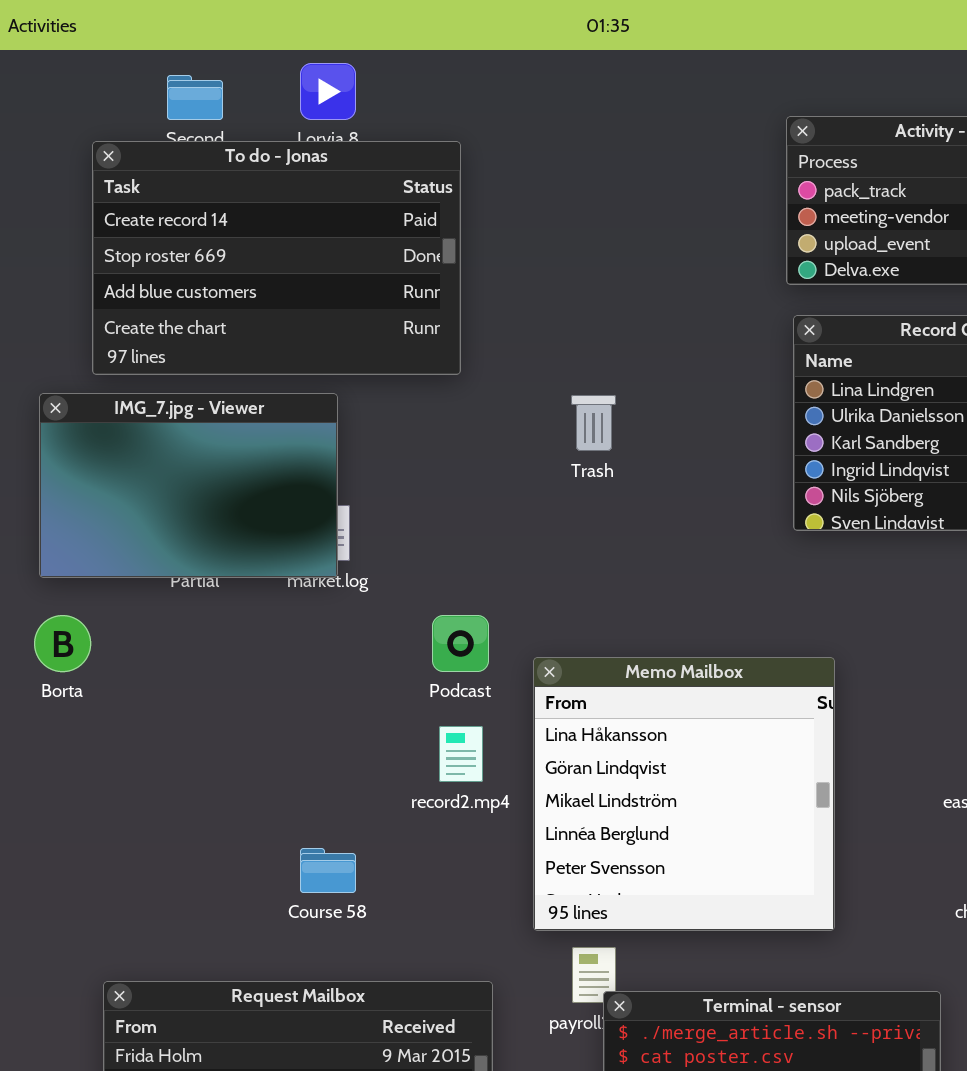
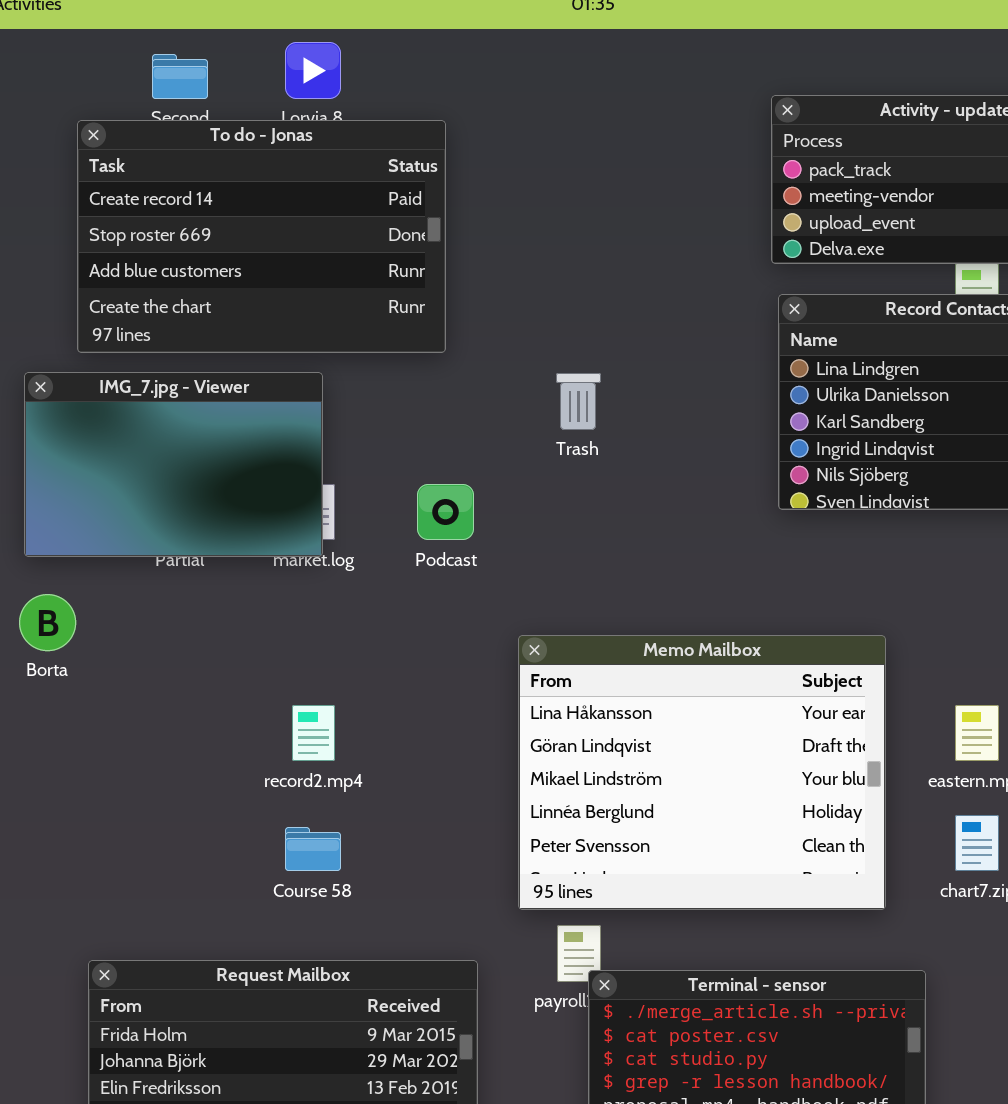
Podcast: [432,615,489,672] -> [417,484,474,540], moved
Memo Mailbox: [533,657,835,931] -> [518,635,886,910], resized
record2.mp4: [439,726,483,782] -> [292,705,335,761], moved

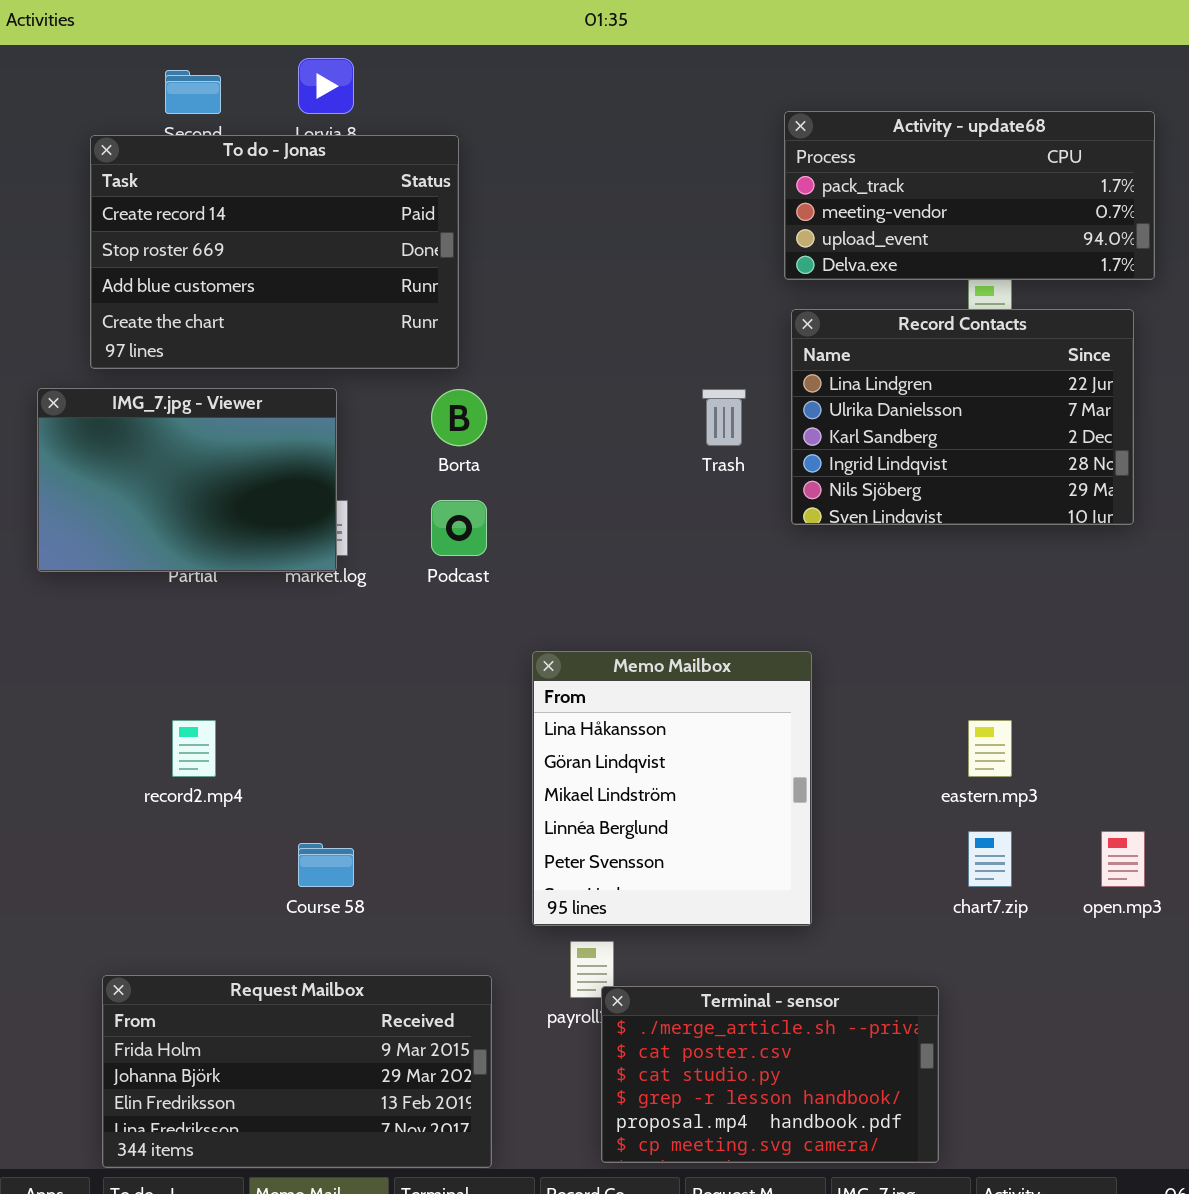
Trash: [556,373,601,430] -> [702,389,746,446], moved
Borta: [19,594,76,651] -> [431,389,487,446], moved
Memo Mailbox: [518,635,886,910] -> [532,651,812,926], resized
record2.mp4: [292,705,335,761] -> [172,720,216,777], moved

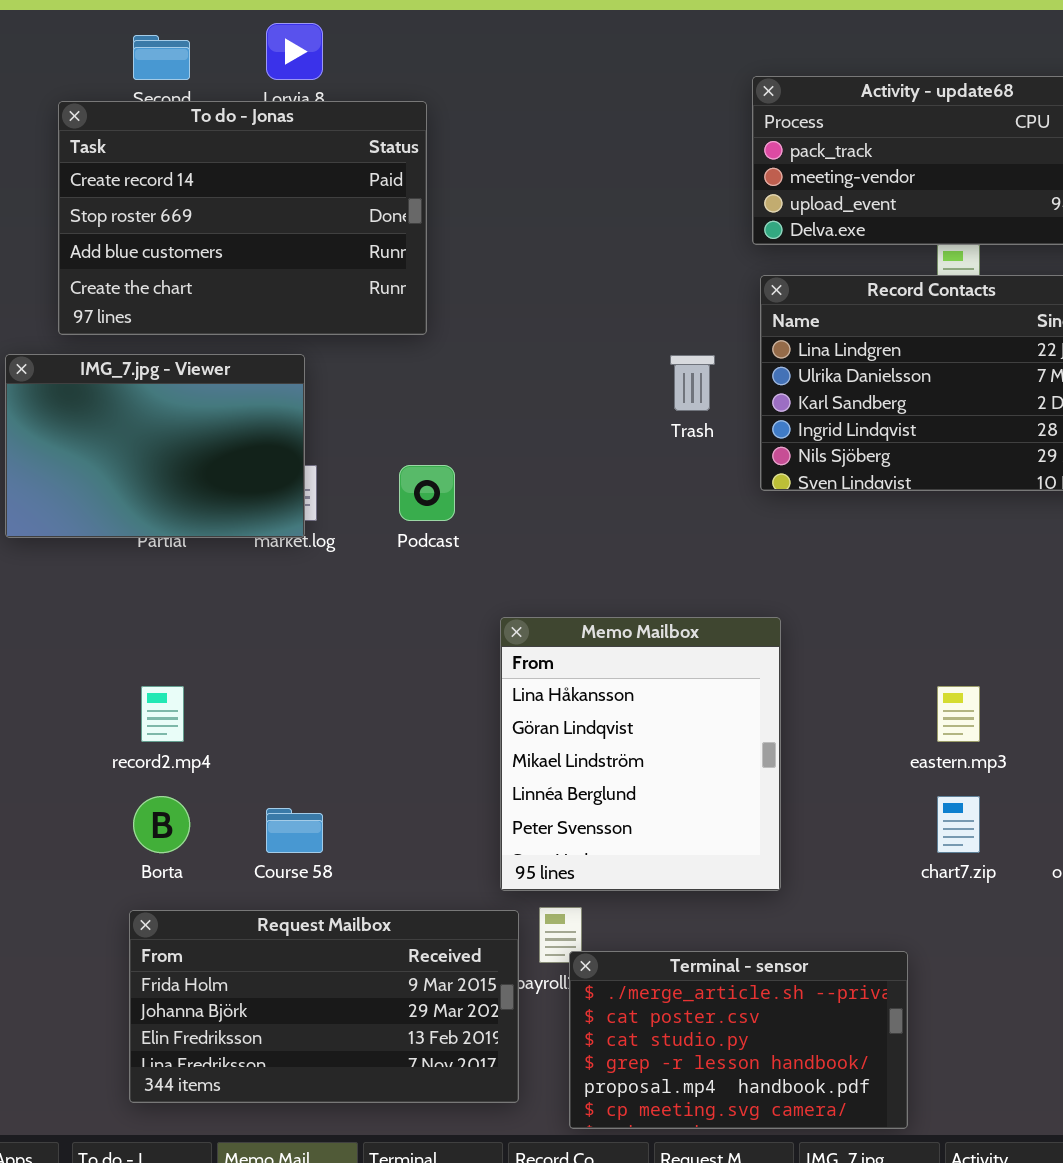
Borta: [431,389,487,446] -> [133,796,190,853], moved
Request Mailbox: [102,975,492,1168] -> [129,910,519,1103], moved

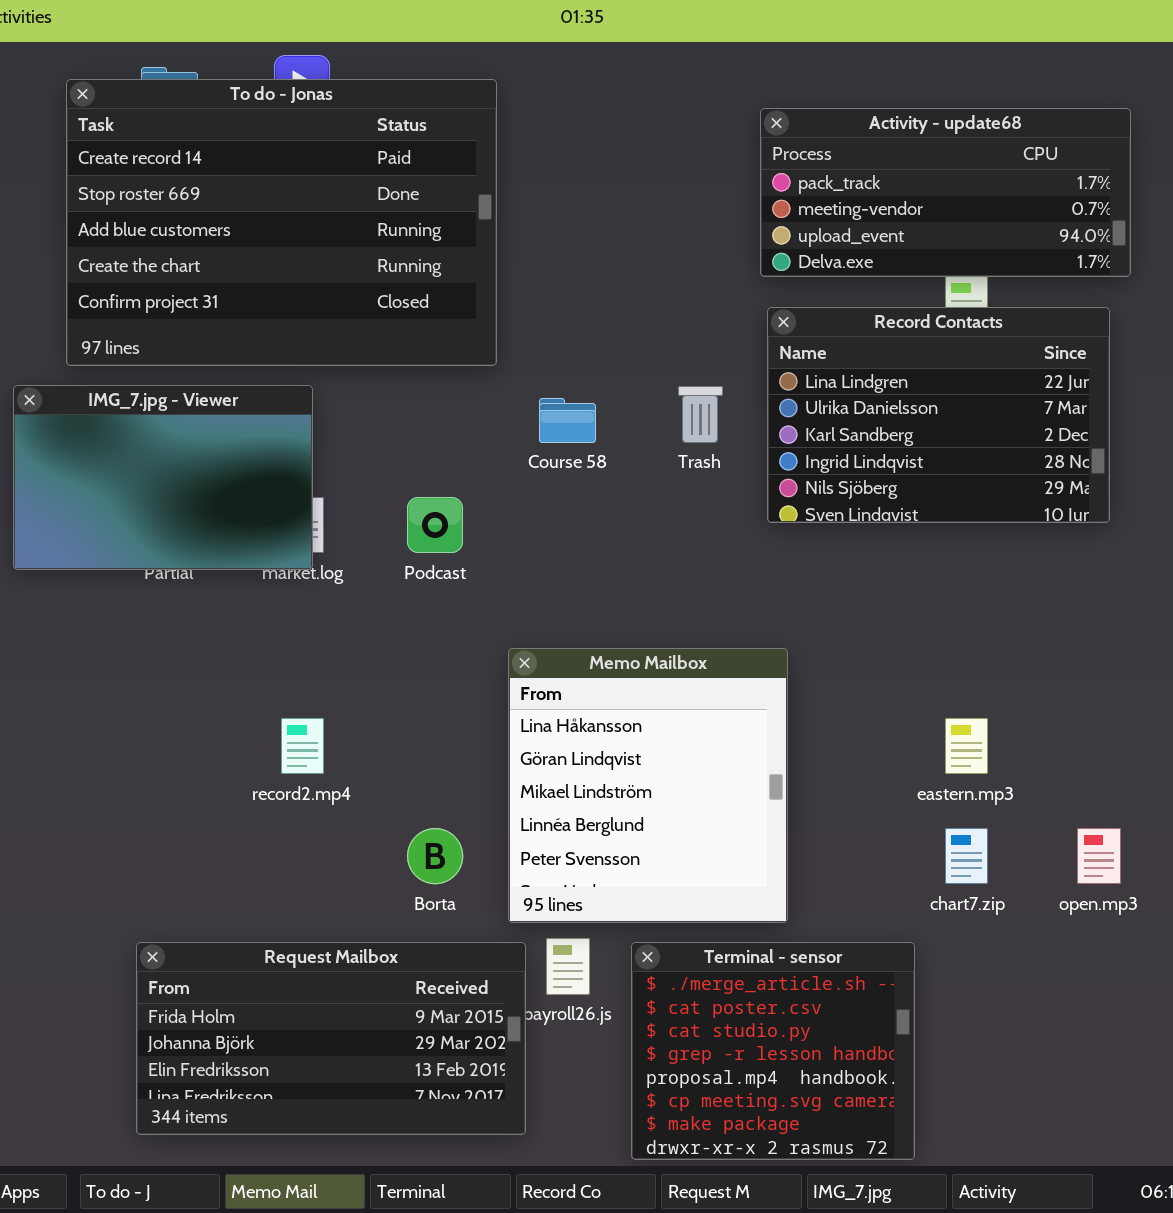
To do - Jonas: [58,101,427,335] -> [66,79,497,366], resized
record2.mp4: [141,686,184,742] -> [281,718,324,774], moved
Borta: [133,796,190,853] -> [407,828,463,884], moved
Course 58: [266,808,323,853] -> [539,398,596,443], moved
Terminal - sensor: [569,951,908,1129] -> [631,942,915,1160], resized

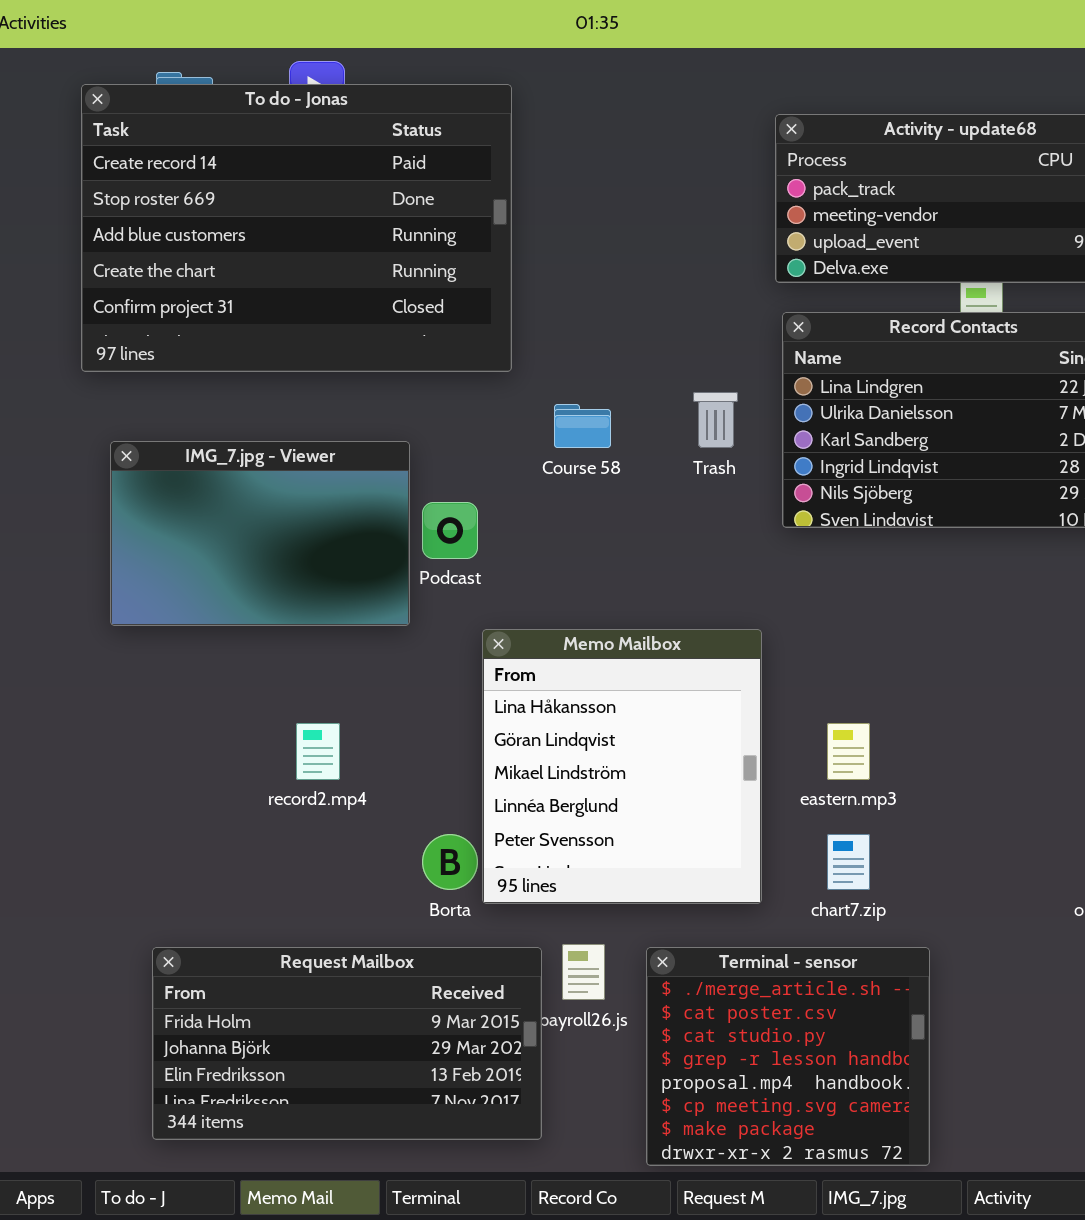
IMG_7.jpg - Viewer: [13,385,313,570] -> [110,441,410,626], moved
Memo Mailbox: [508,648,788,923] -> [482,629,762,904], moved
eastern.mp3: [945,718,988,774] -> [827,723,870,780], moved
chart7.zip: [945,828,988,884] -> [827,834,870,890], moved

